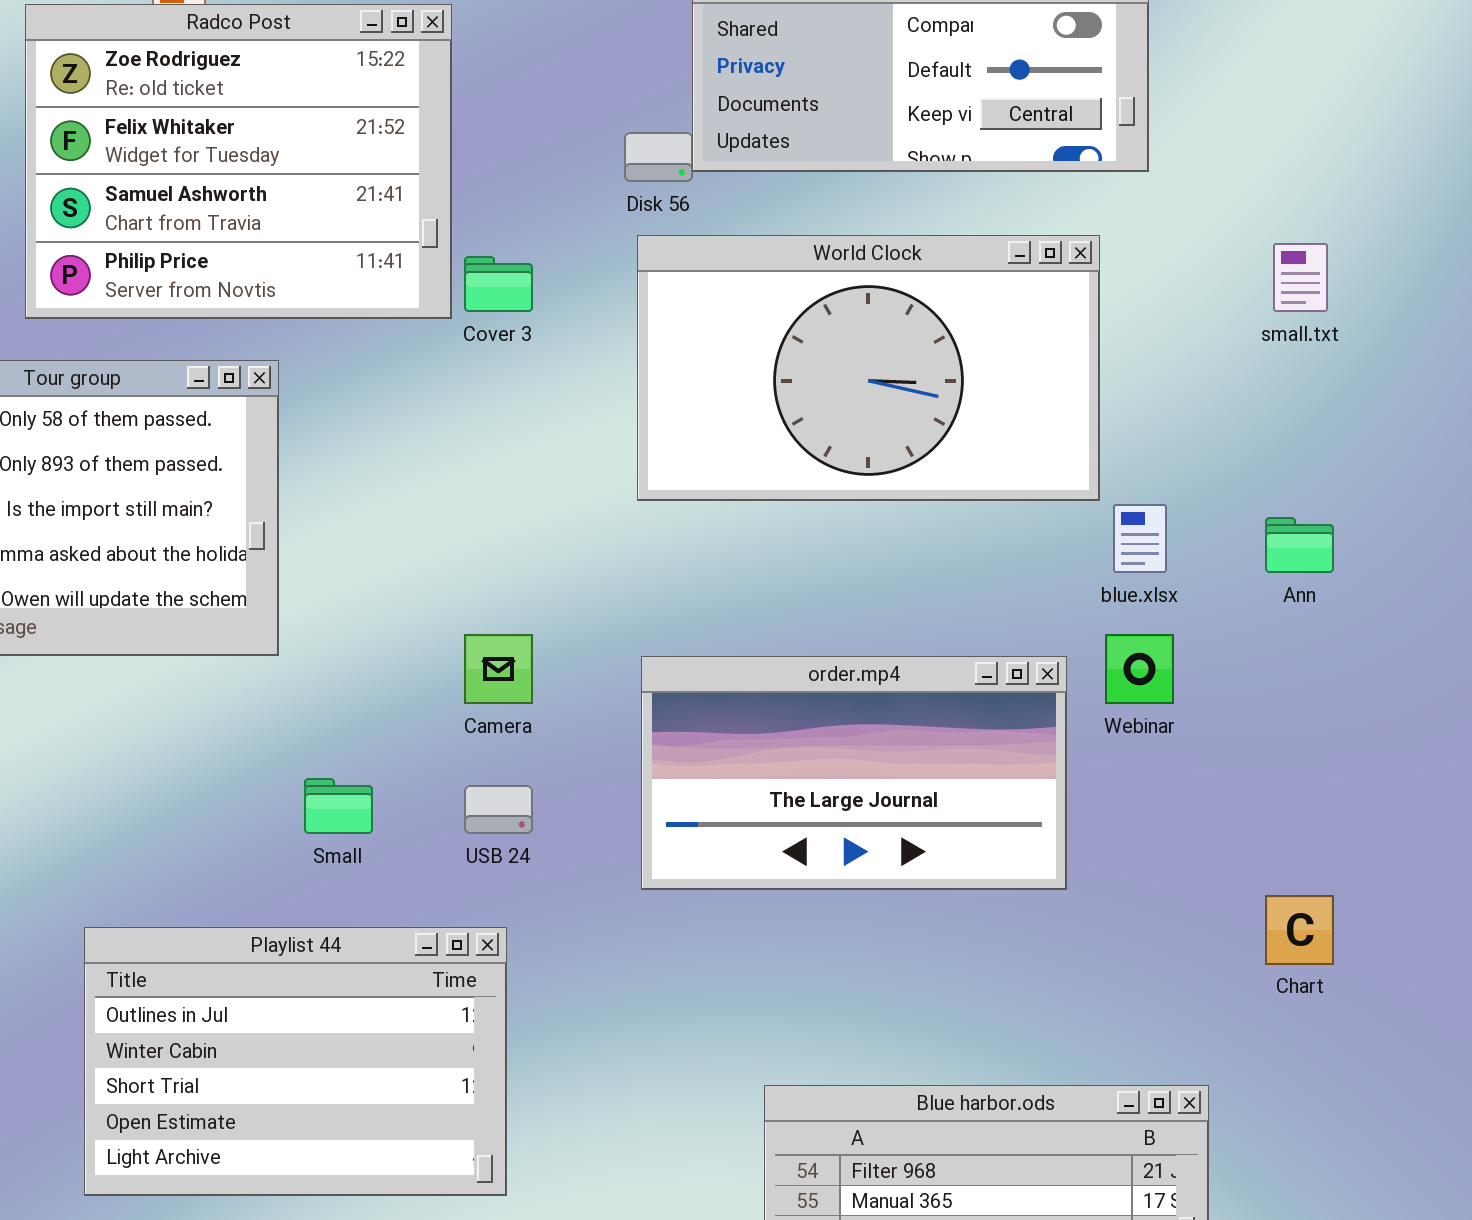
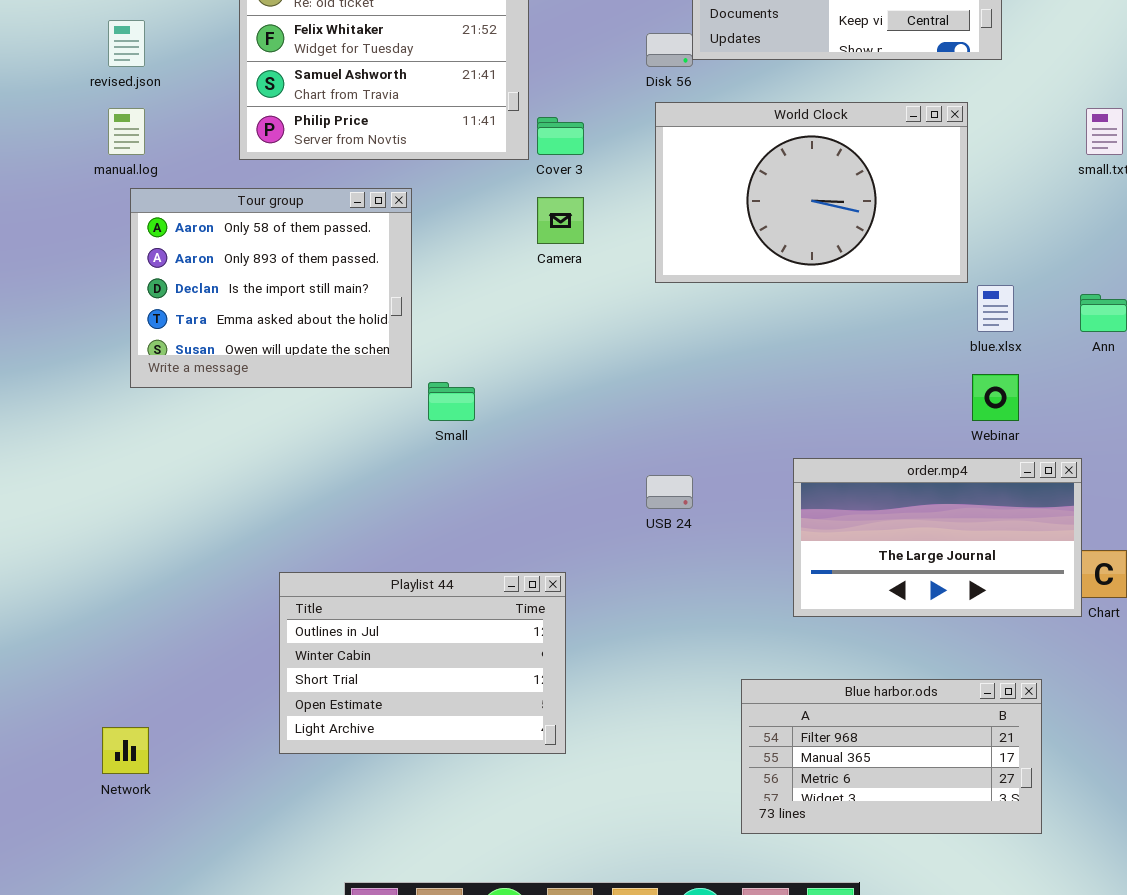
Camera: [464,634,533,704] -> [537,197,584,244], moved
order.mp4: [641,656,1067,890] -> [793,458,1082,617], moved
Small: [304,778,373,834] -> [428,382,475,421], moved
USB 24: [464,785,533,834] -> [646,475,693,509], moved

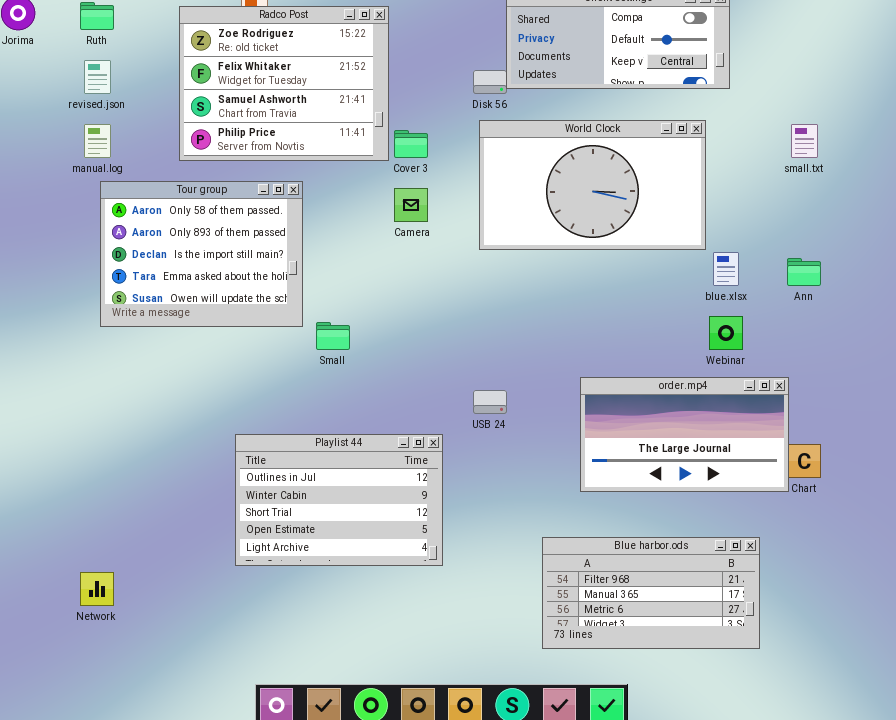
Playlist 44: [279,572,566,754] -> [235,434,443,566], moved

